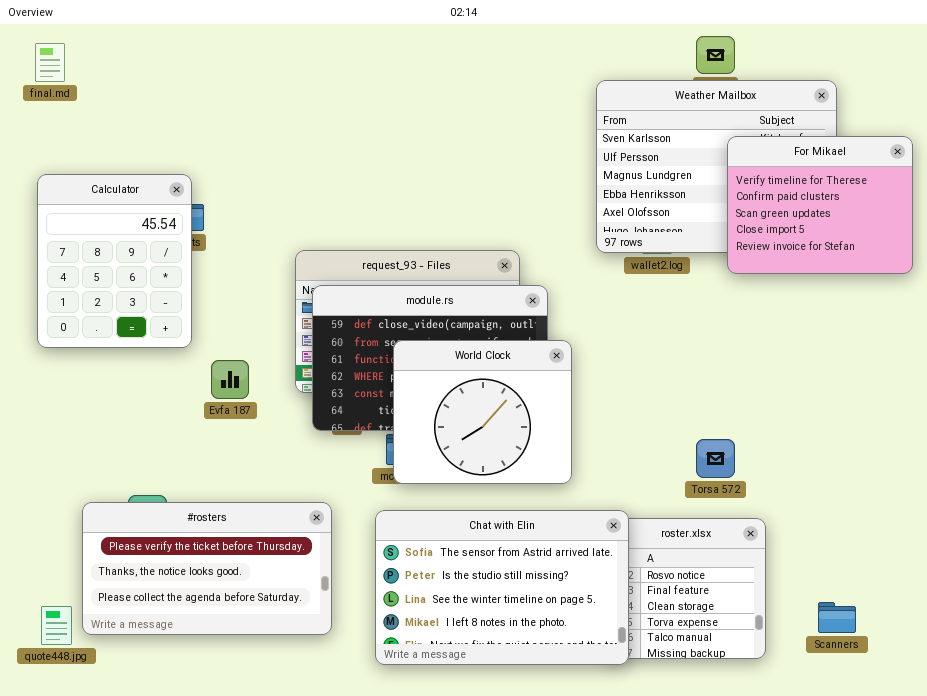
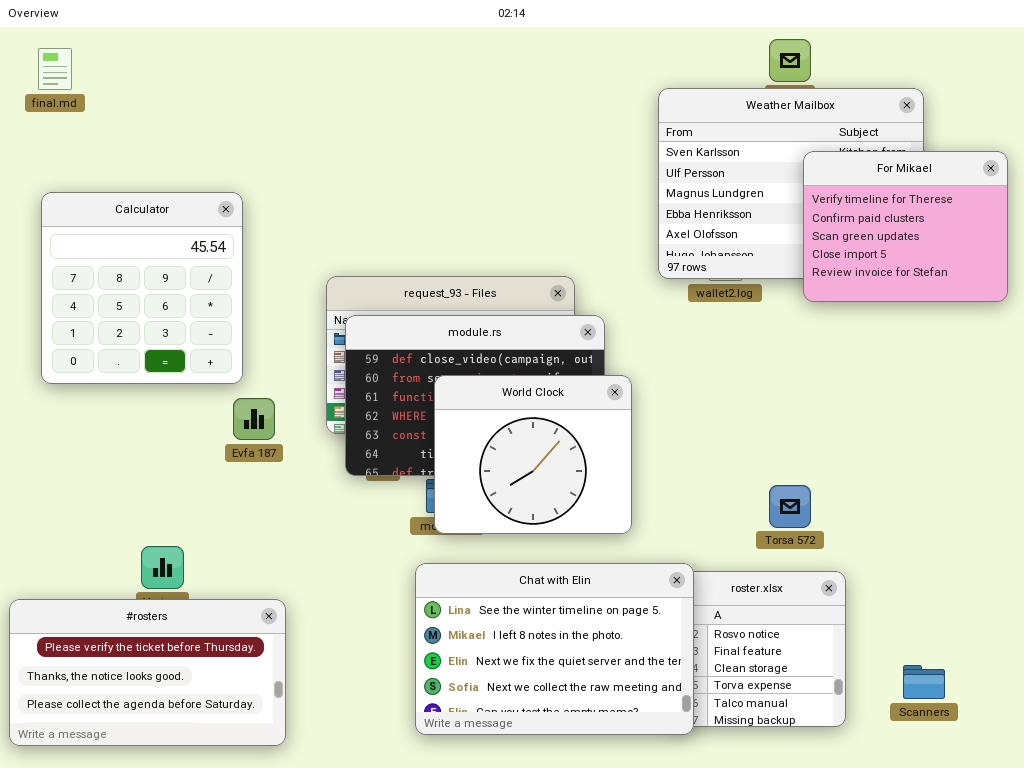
Calculator: [37,174,192,348] -> [41,192,243,384], resized
#rosters: [82,502,332,635] -> [9,599,286,746], moved
Chat with Elin: [375,510,629,665] -> [415,563,694,735], scrolled down 2 rows

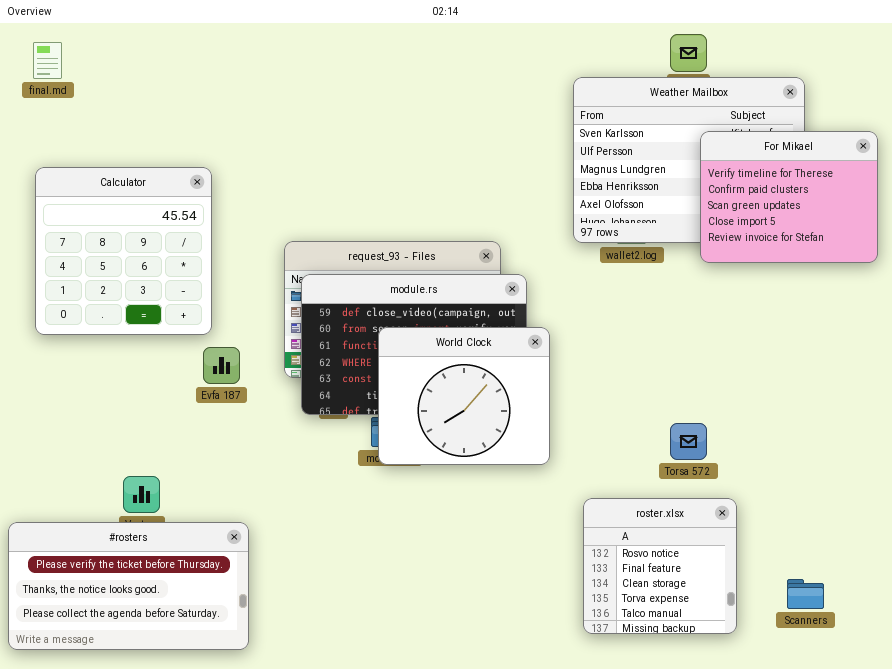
Chat with Elin: [415,563,694,735] -> none, closed

